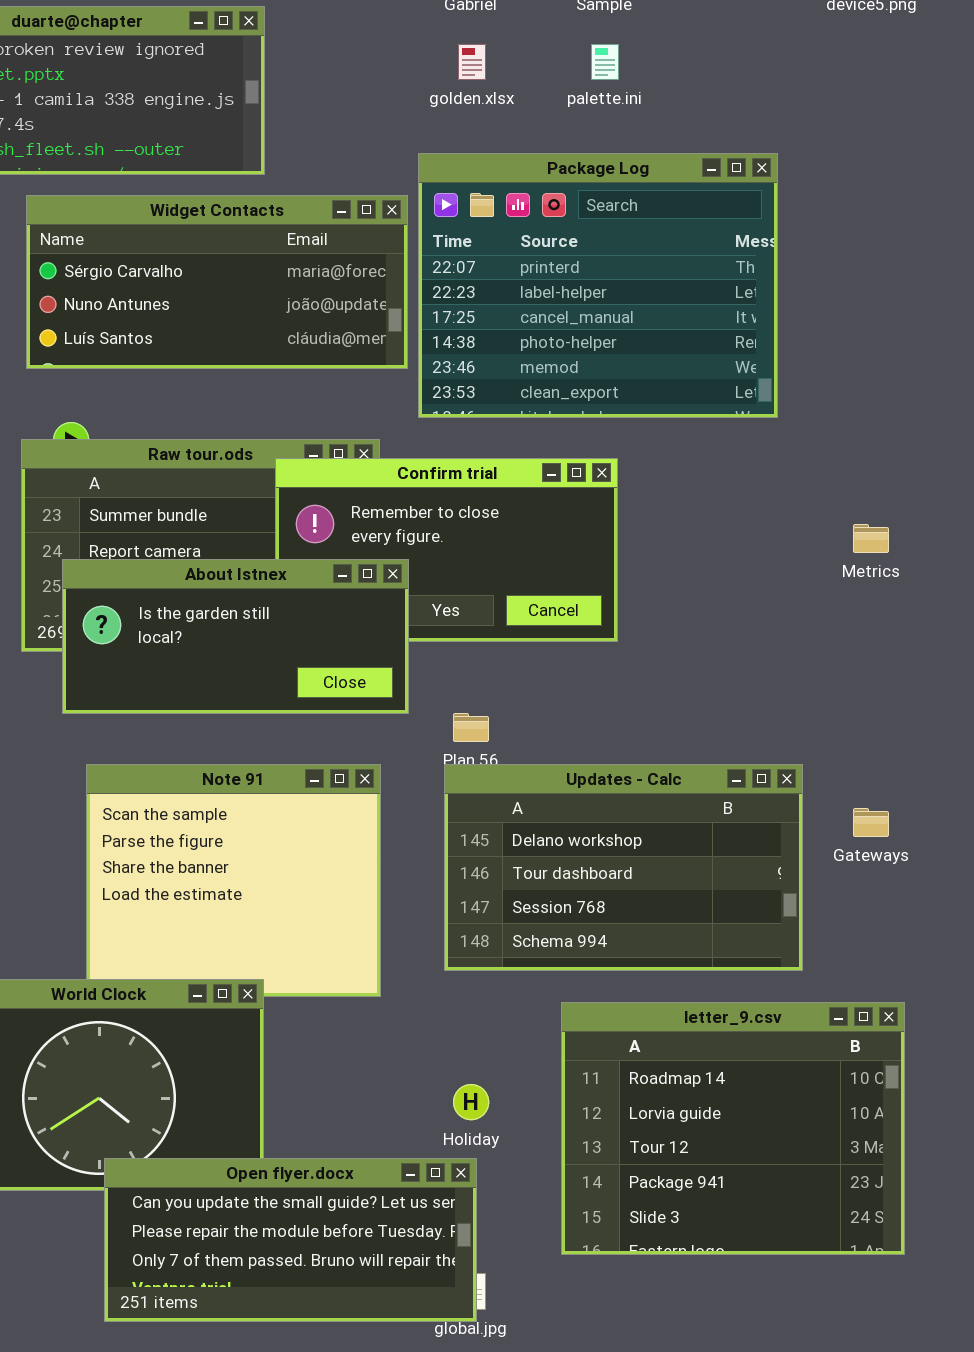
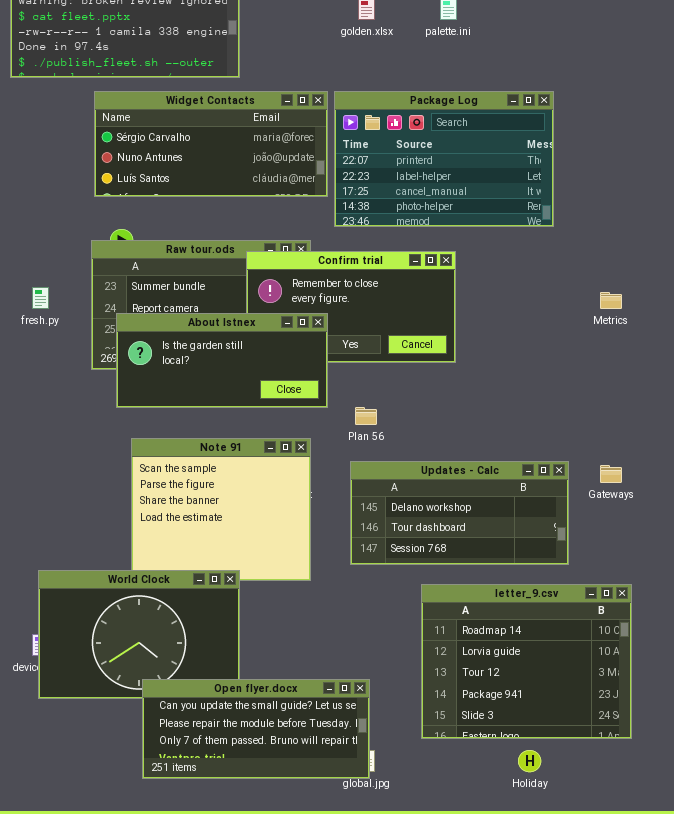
Package Log: [418,153,778,418] -> [334,91,554,227], resized
Updates - Calc: [444,764,803,971] -> [350,461,569,565], resized
Holiday: [453,1084,489,1120] -> [518,750,541,772], moved

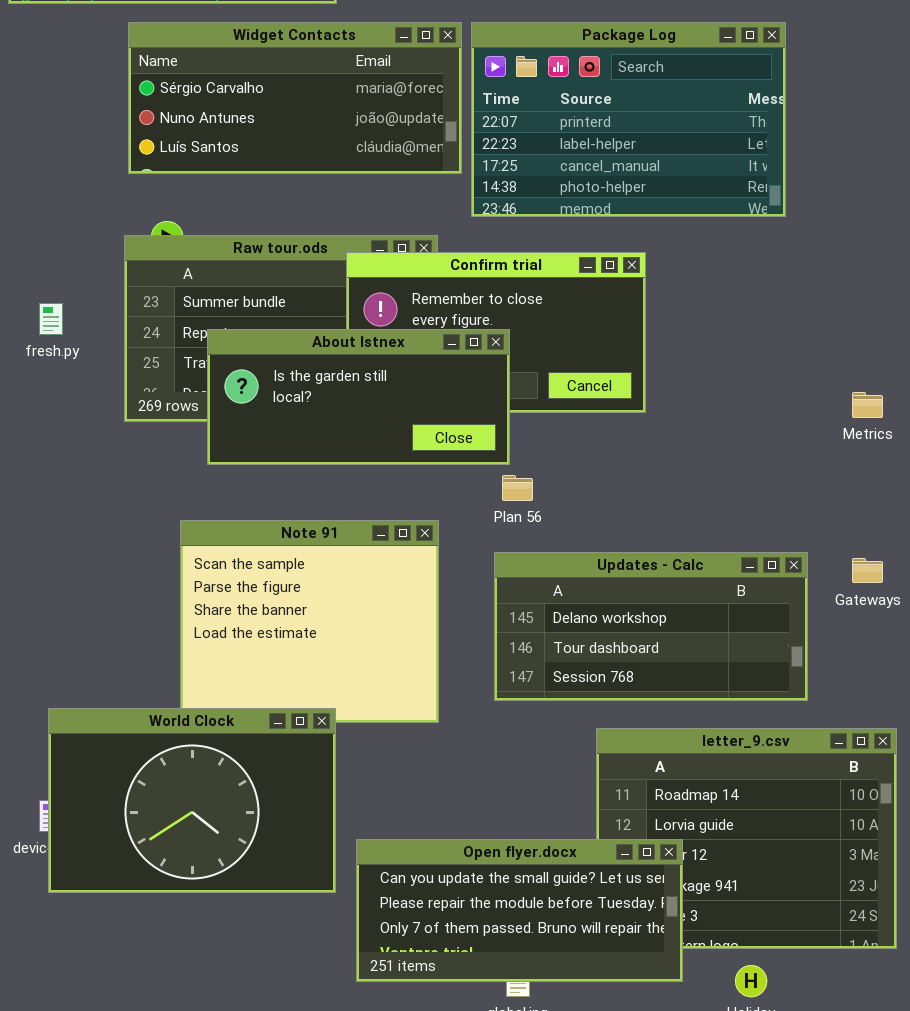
Metrics: [600,292,622,309] -> [852,392,883,418], moved
About Istnex: [116,313,328,408] -> [207,329,510,465], moved
Open flyer.docx: [142,679,370,779] -> [356,839,683,982], moved

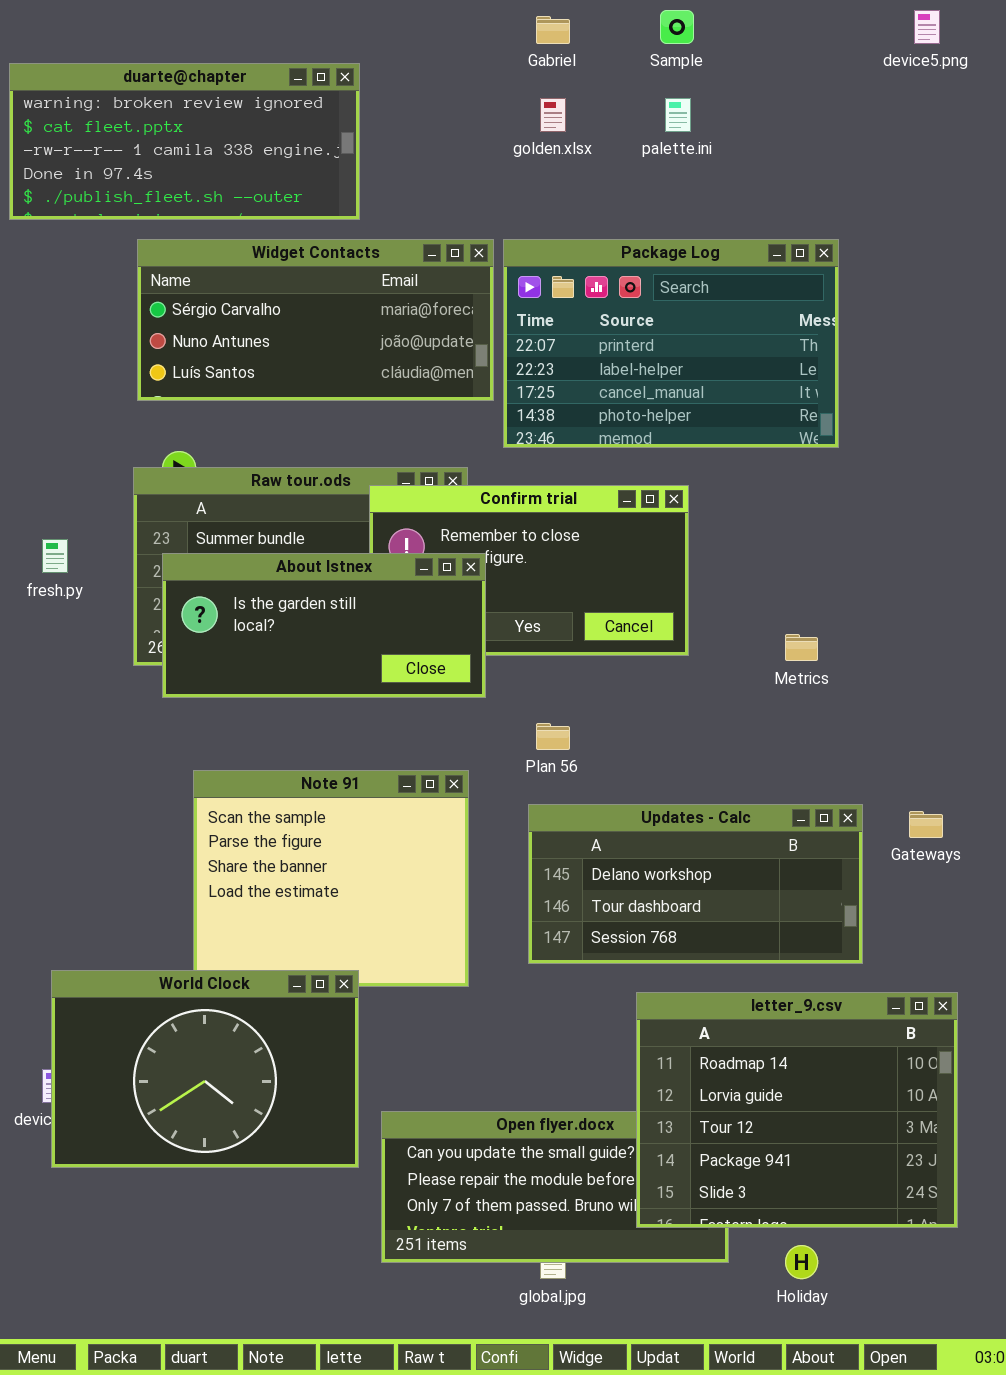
About Istnex: [207,329,510,465] -> [162,553,486,698], moved
Metrics: [852,392,883,418] -> [785,634,818,661], moved
letter_9.csv: [596,728,897,949] -> [636,992,958,1228], raised

